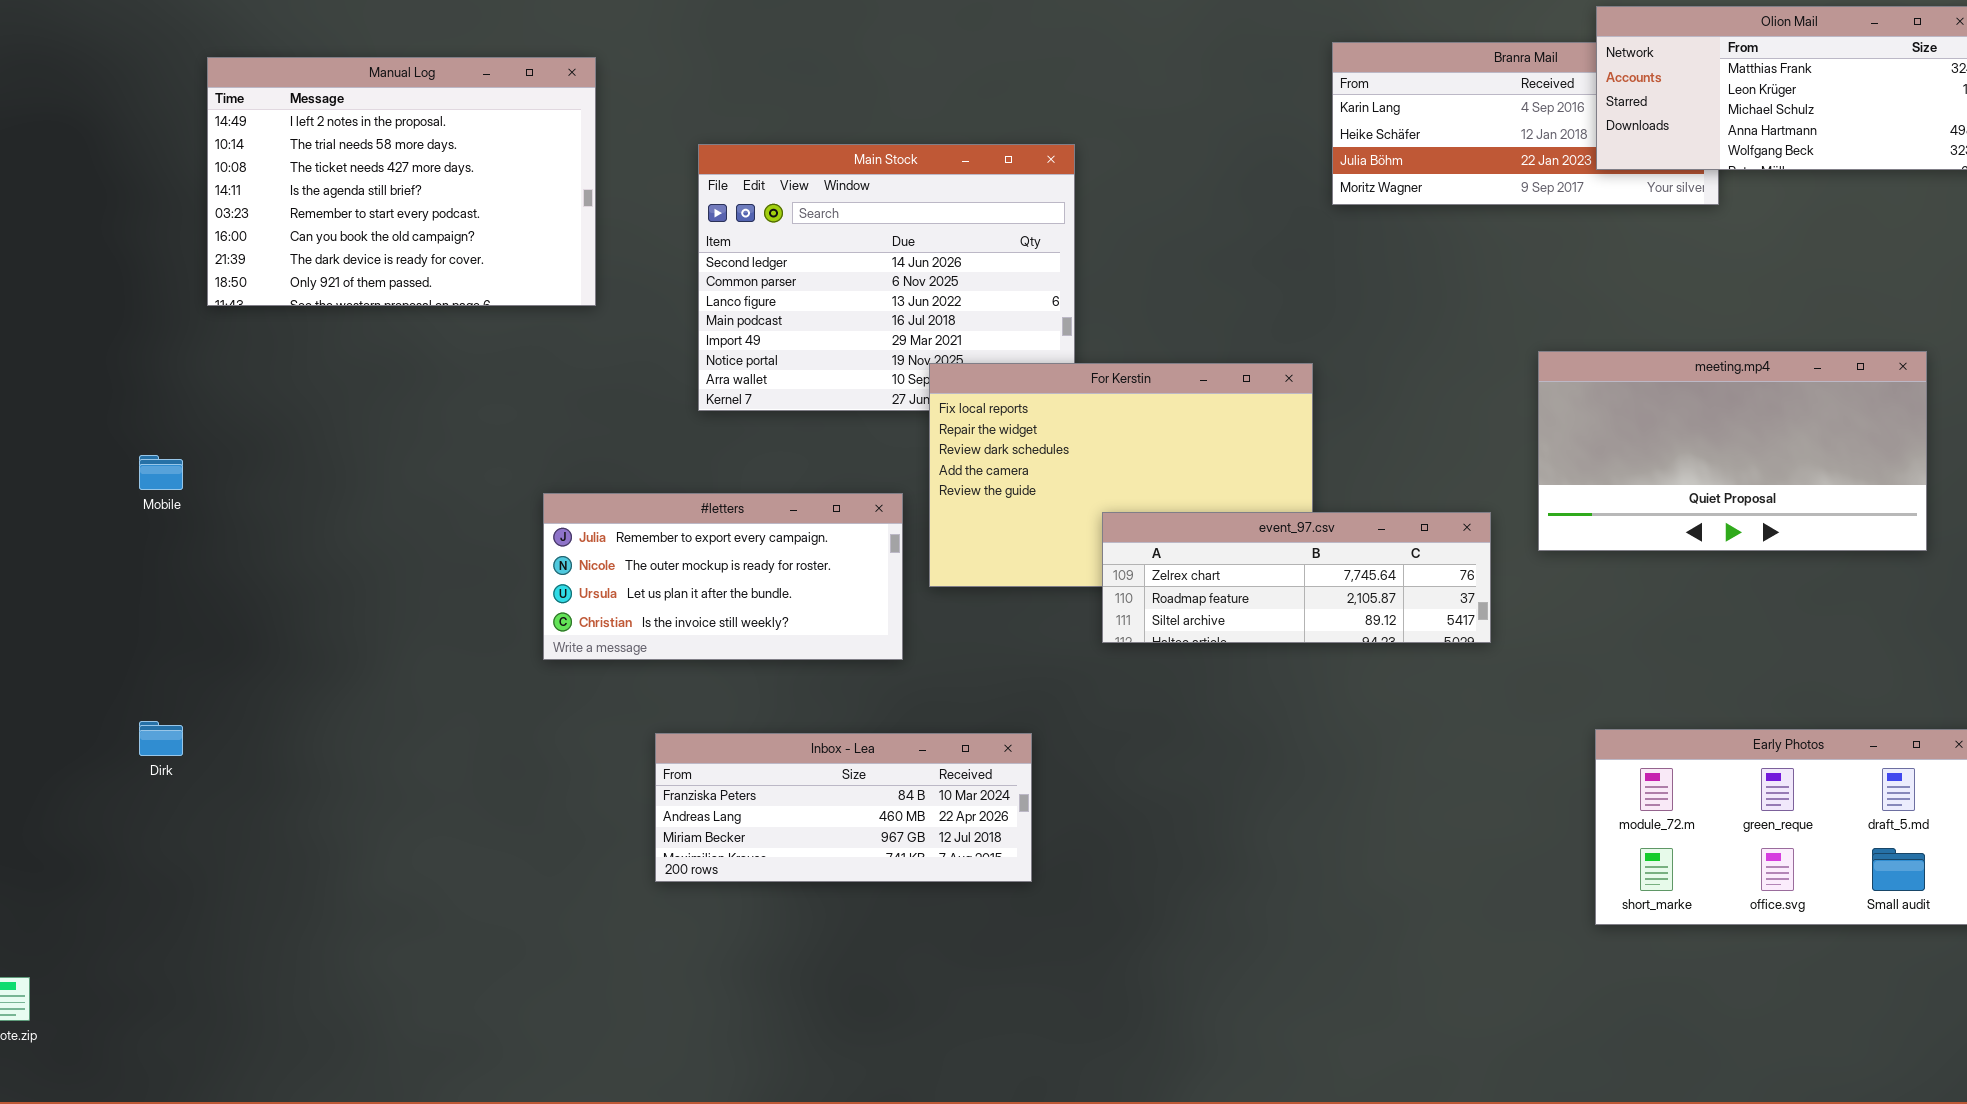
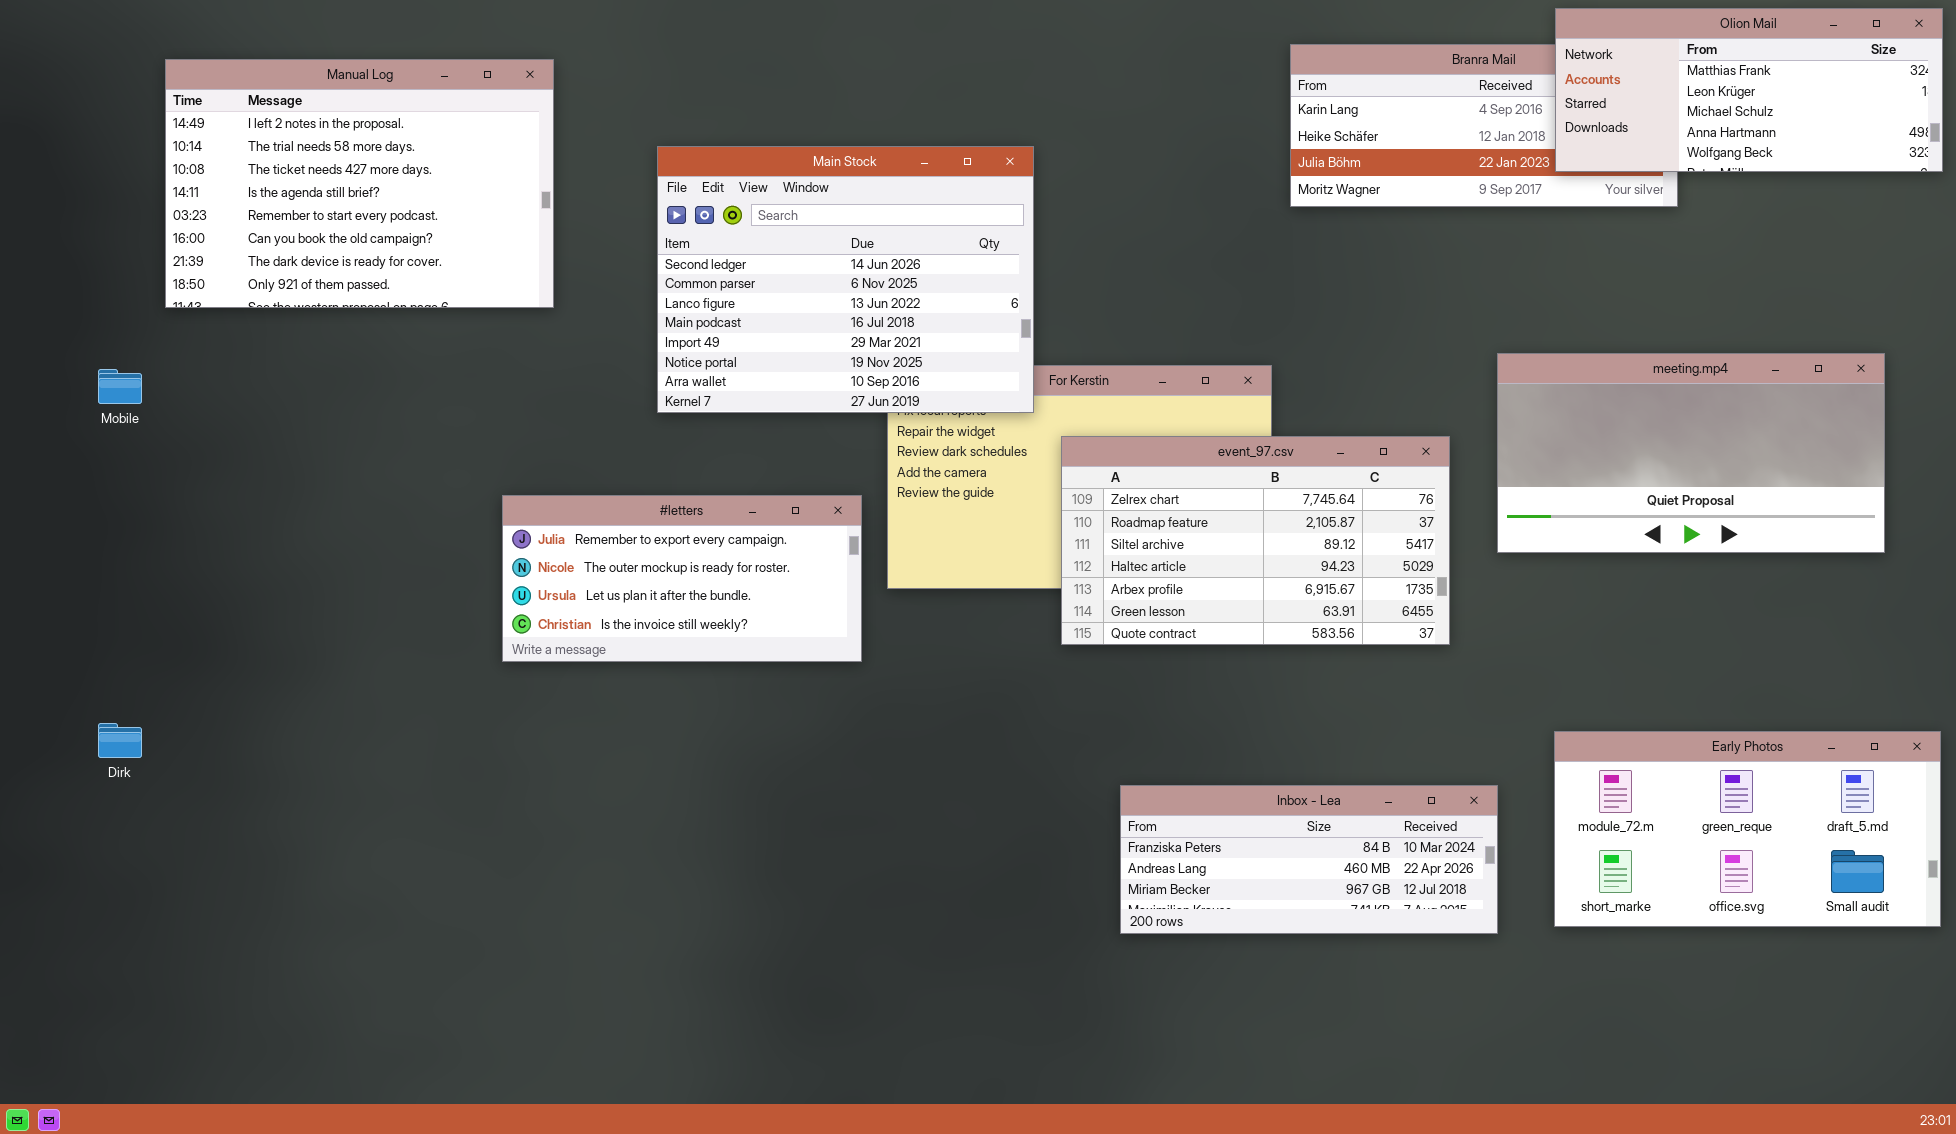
Main Stock: [698,144,1075,411] -> [657,146,1034,413], raised
Mobile: [139,455,183,490] -> [98,369,142,404], moved
event_97.csv: [1102,512,1491,643] -> [1061,436,1450,645], resized
Inbox - Lea: [655,733,1032,882] -> [1120,785,1498,934], moved

